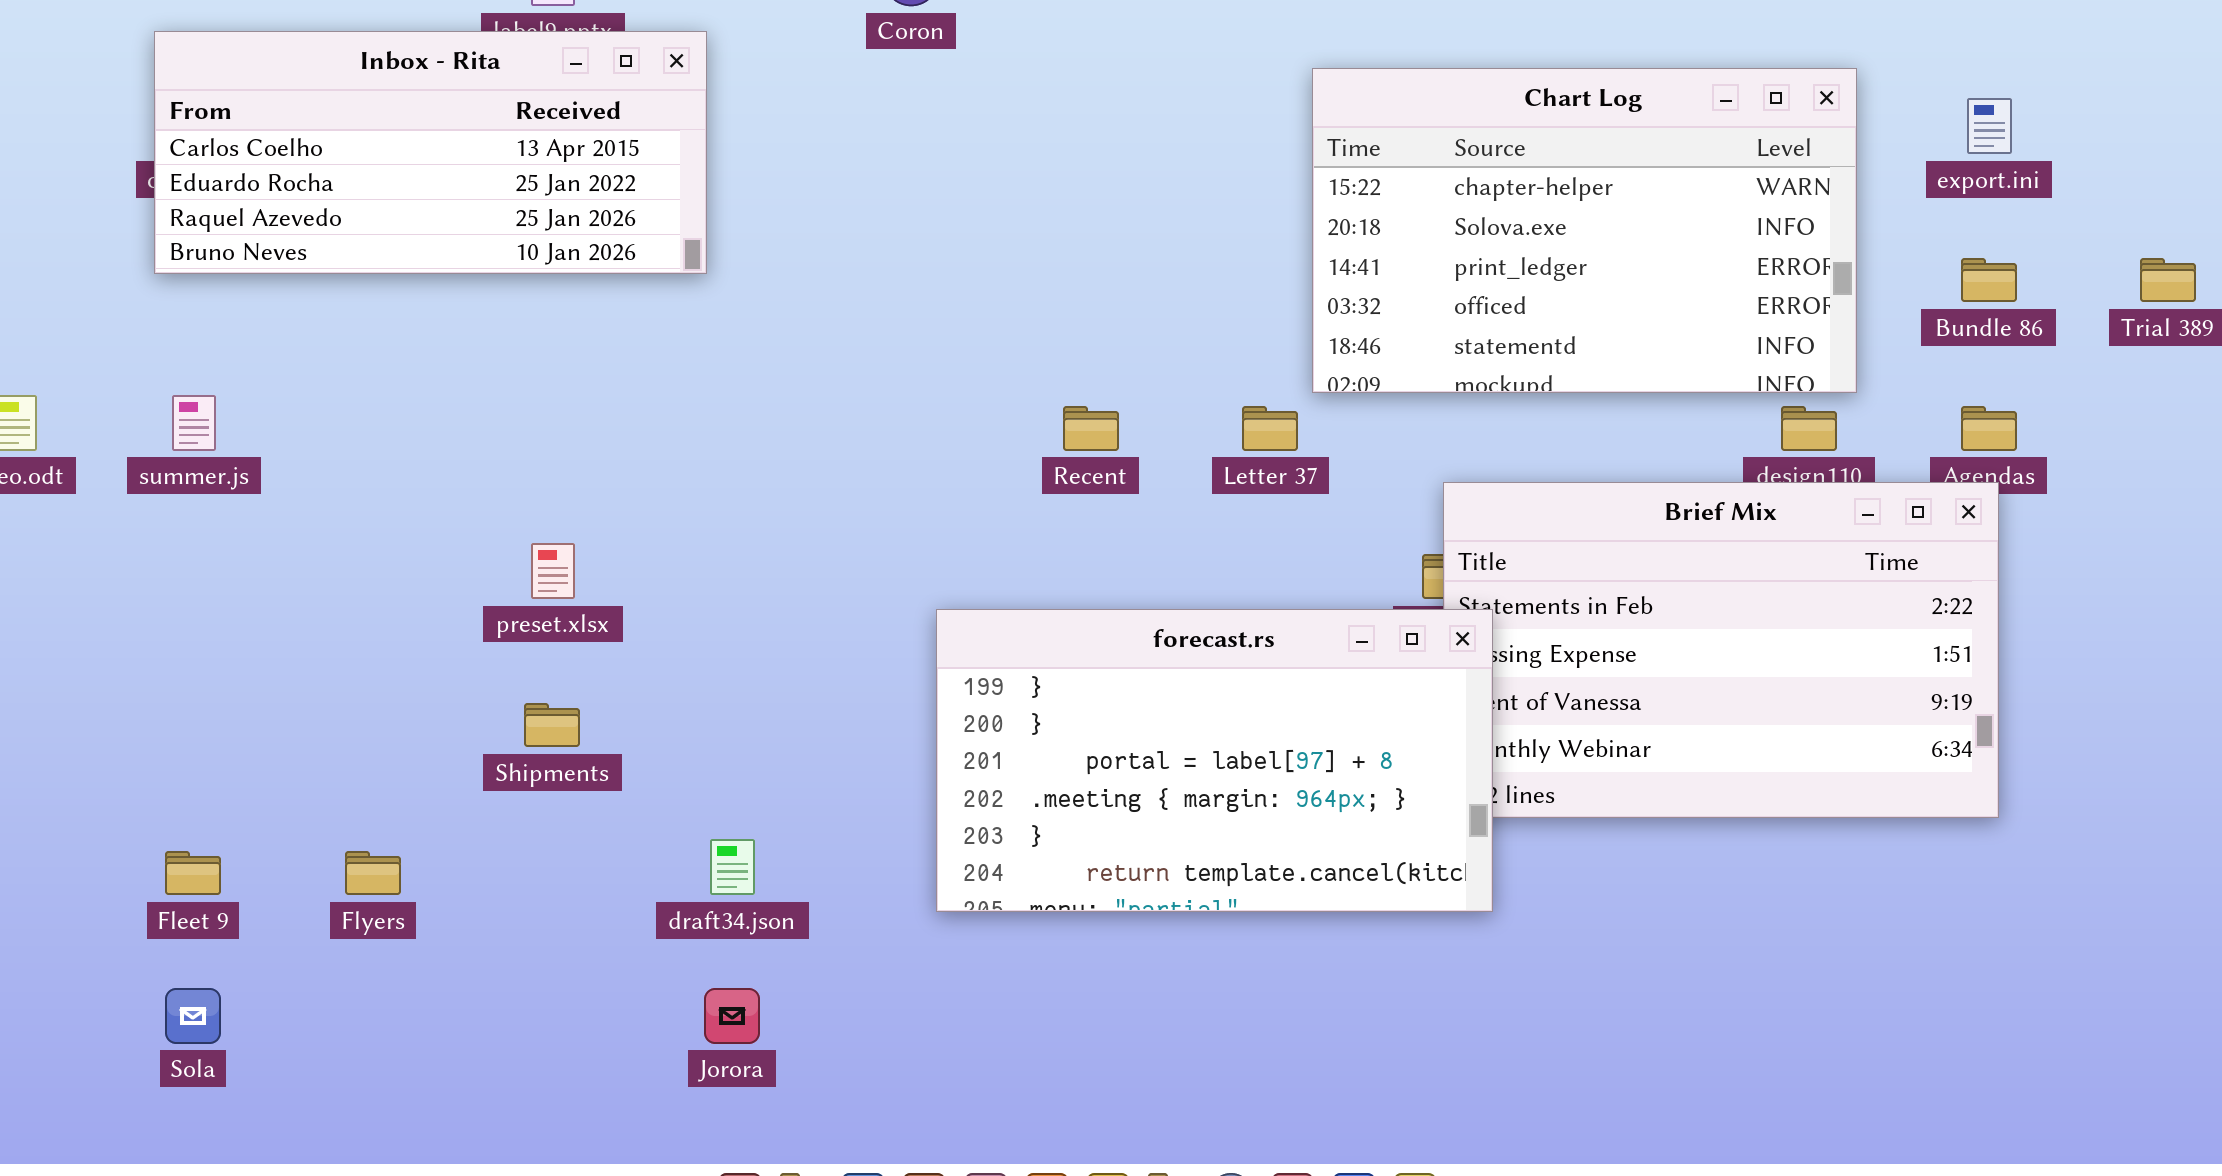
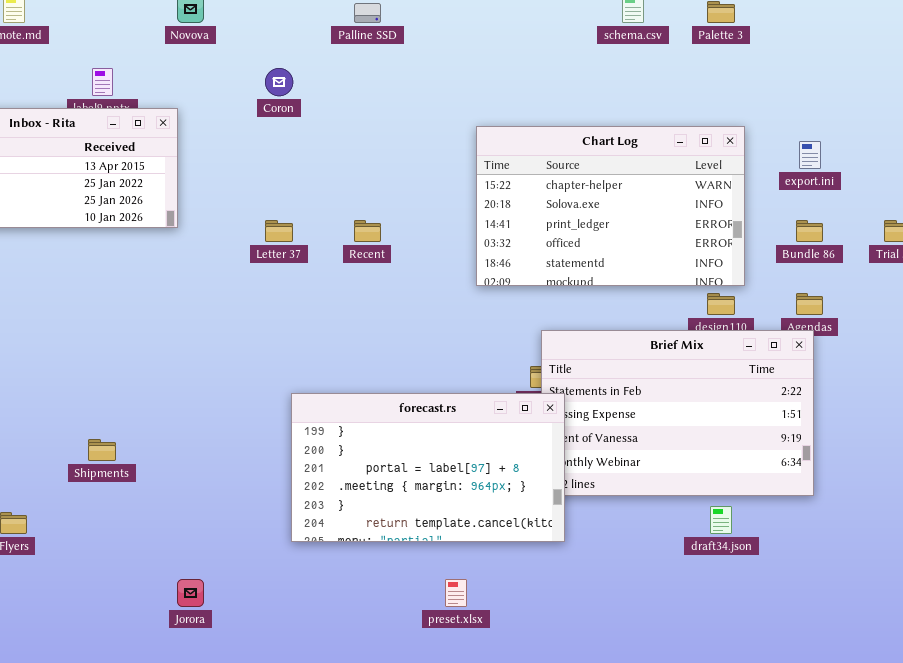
Recent: [1063,406,1119,451] -> [354,220,381,242], moved
Letter 37: [1242,406,1298,451] -> [265,220,293,242], moved
preset.xlsx: [531,543,575,599] -> [445,579,467,607], moved
draft34.json: [710,839,755,895] -> [710,506,732,534], moved

